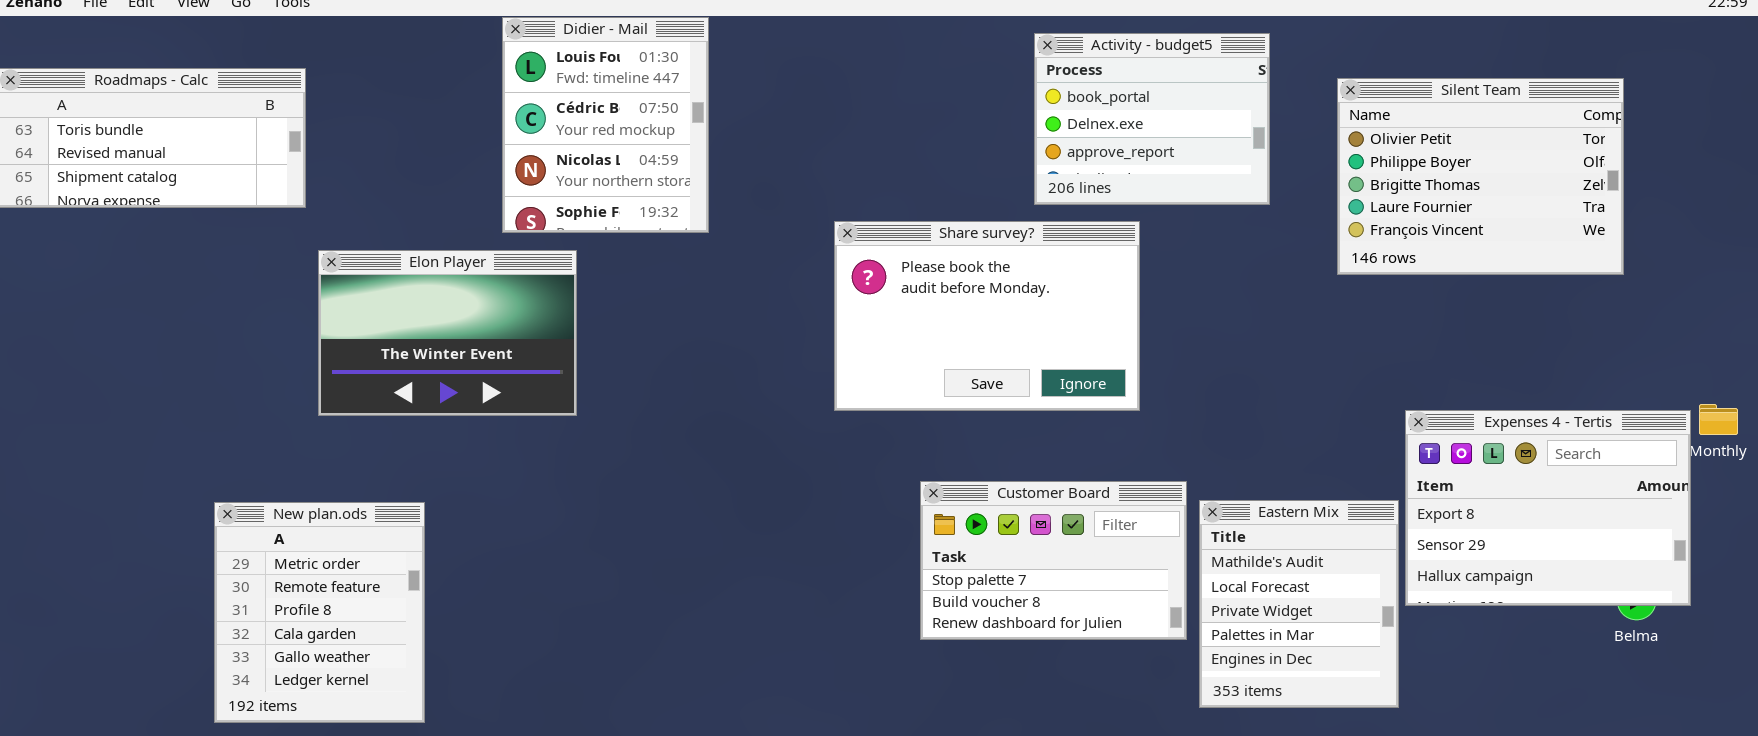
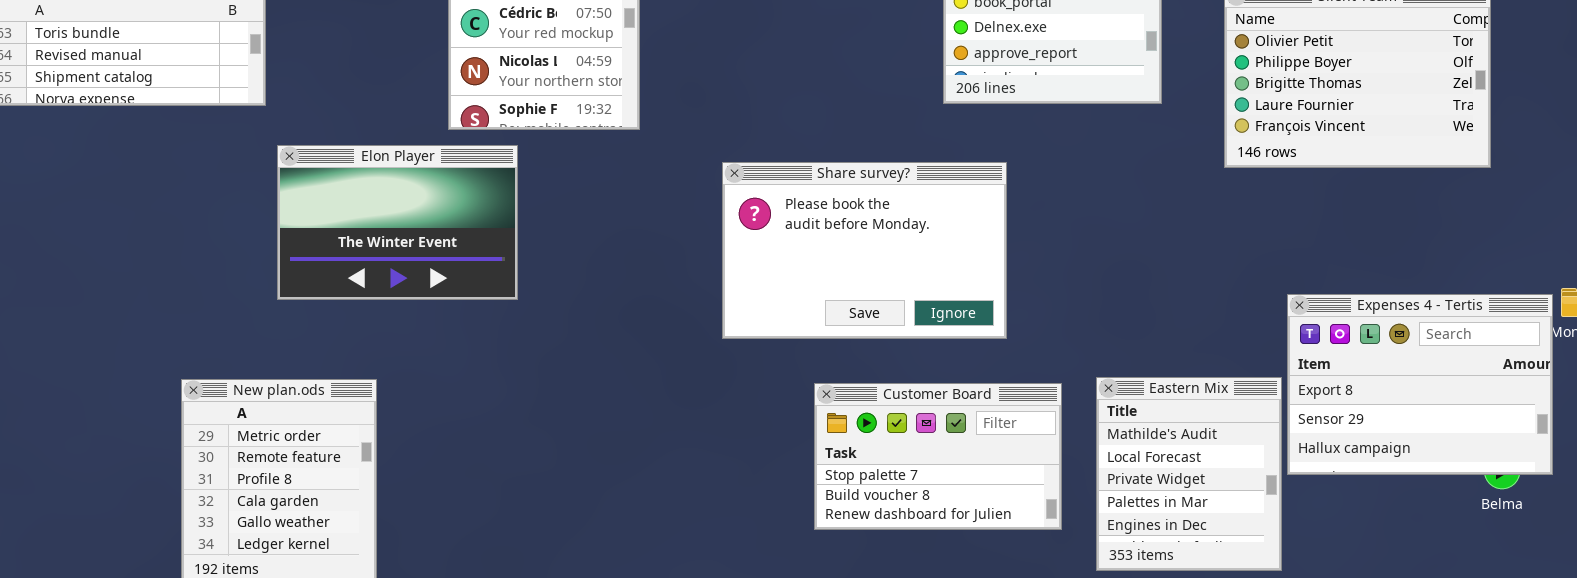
Share survey?: [834,221,1140,411] -> [722,162,1007,339], moved
Customer Board: [920,481,1187,640] -> [814,383,1062,530], moved

